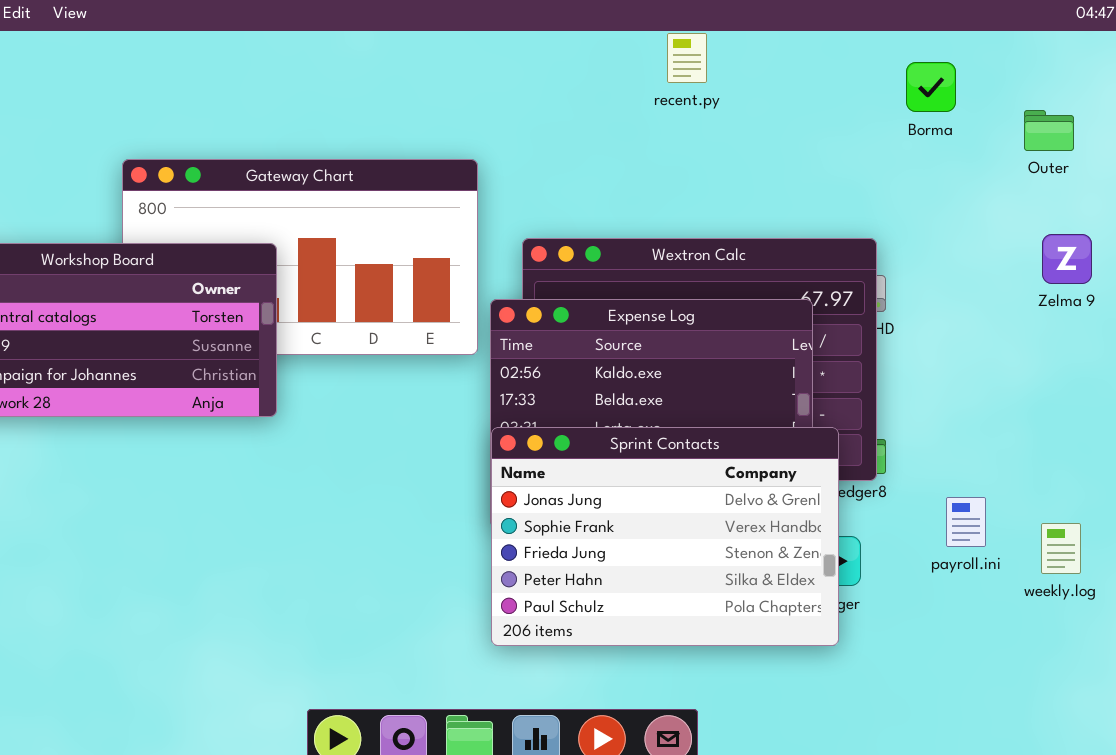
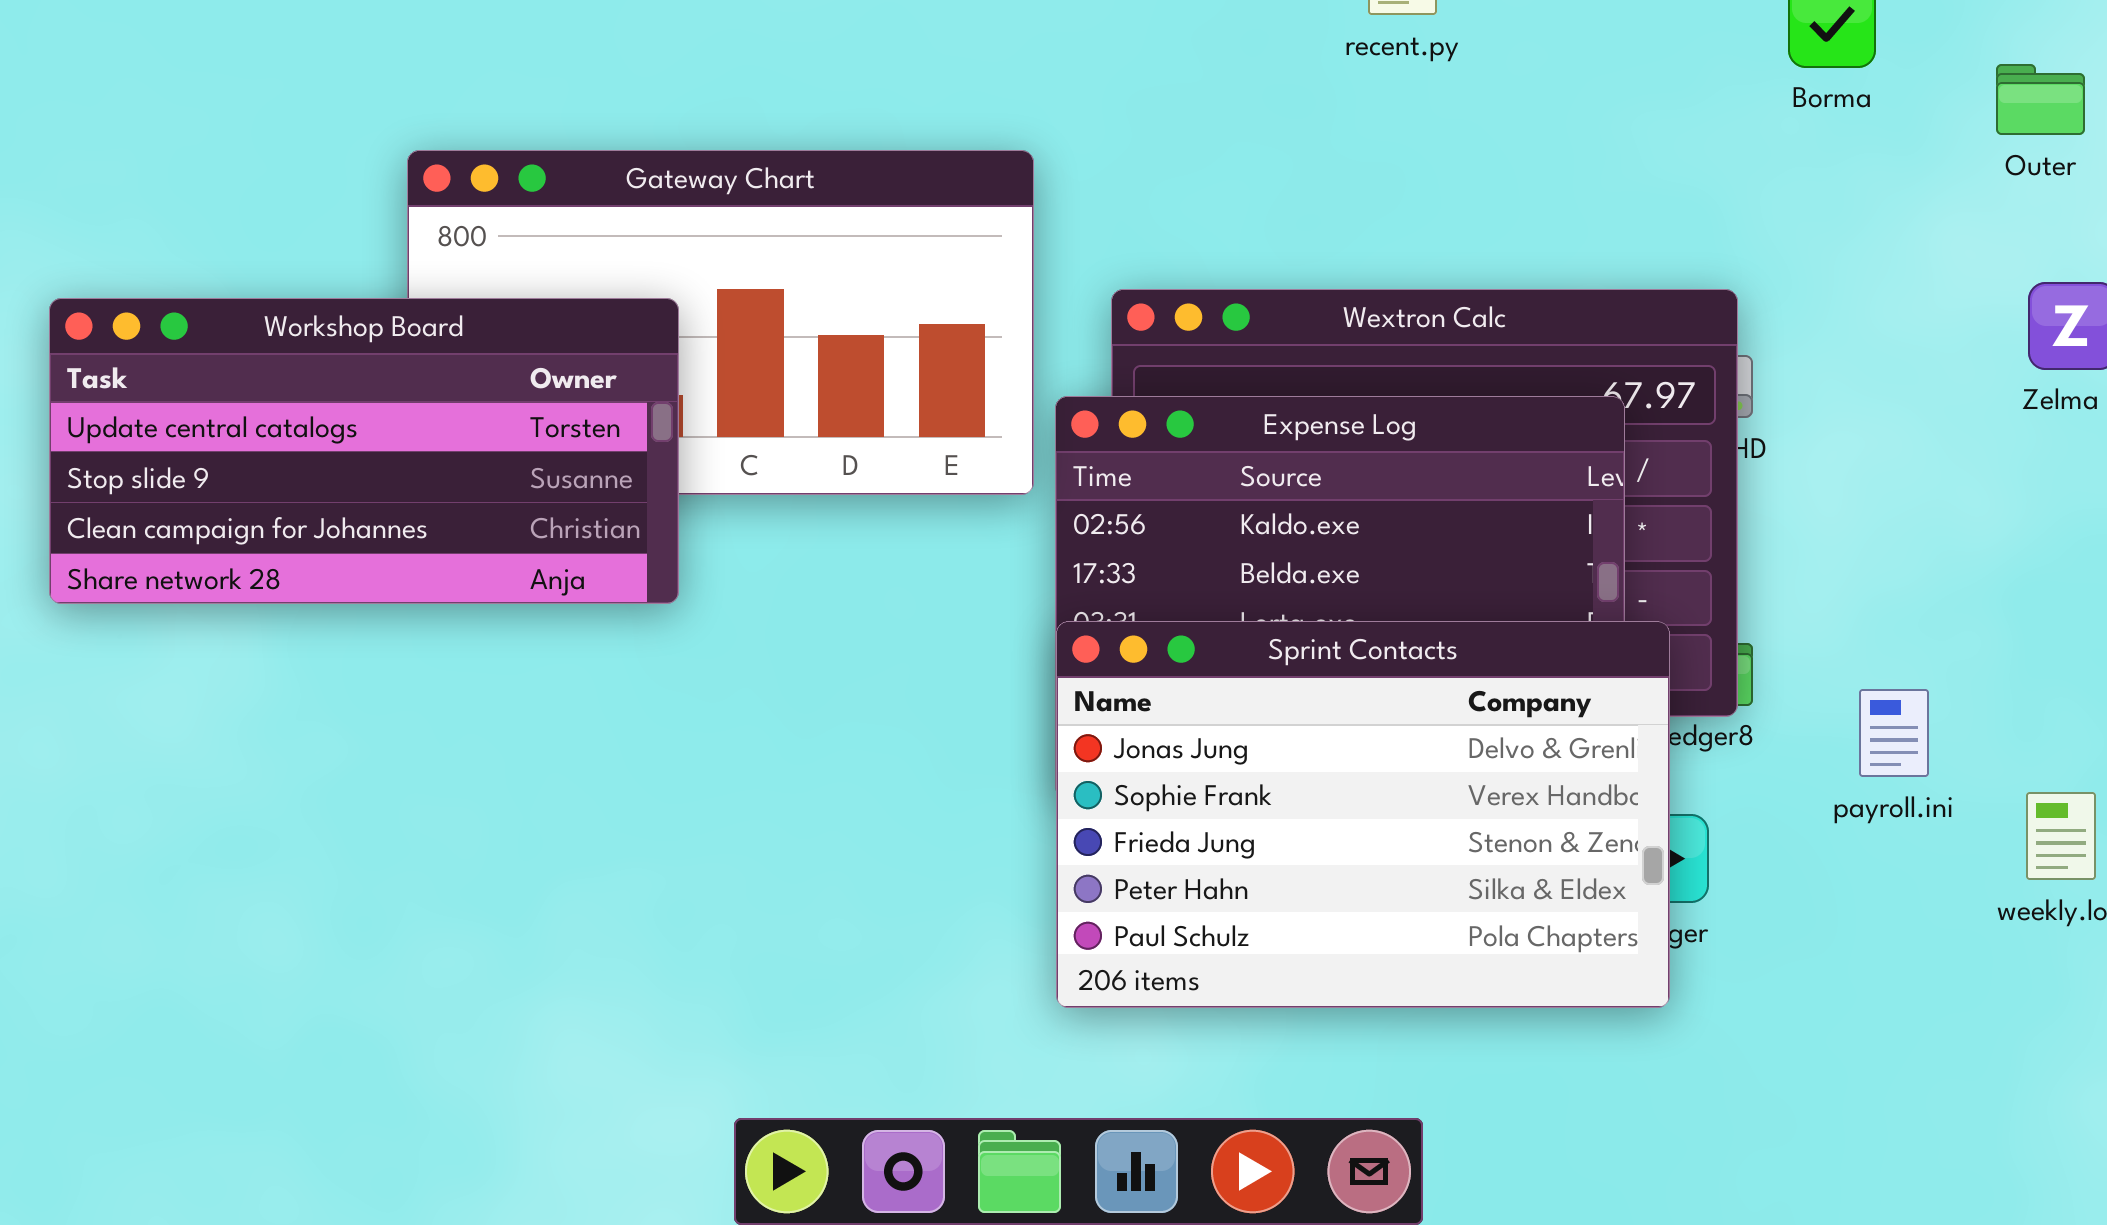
payroll.ini: [946,497,986,547] -> [1859,689,1929,777], moved

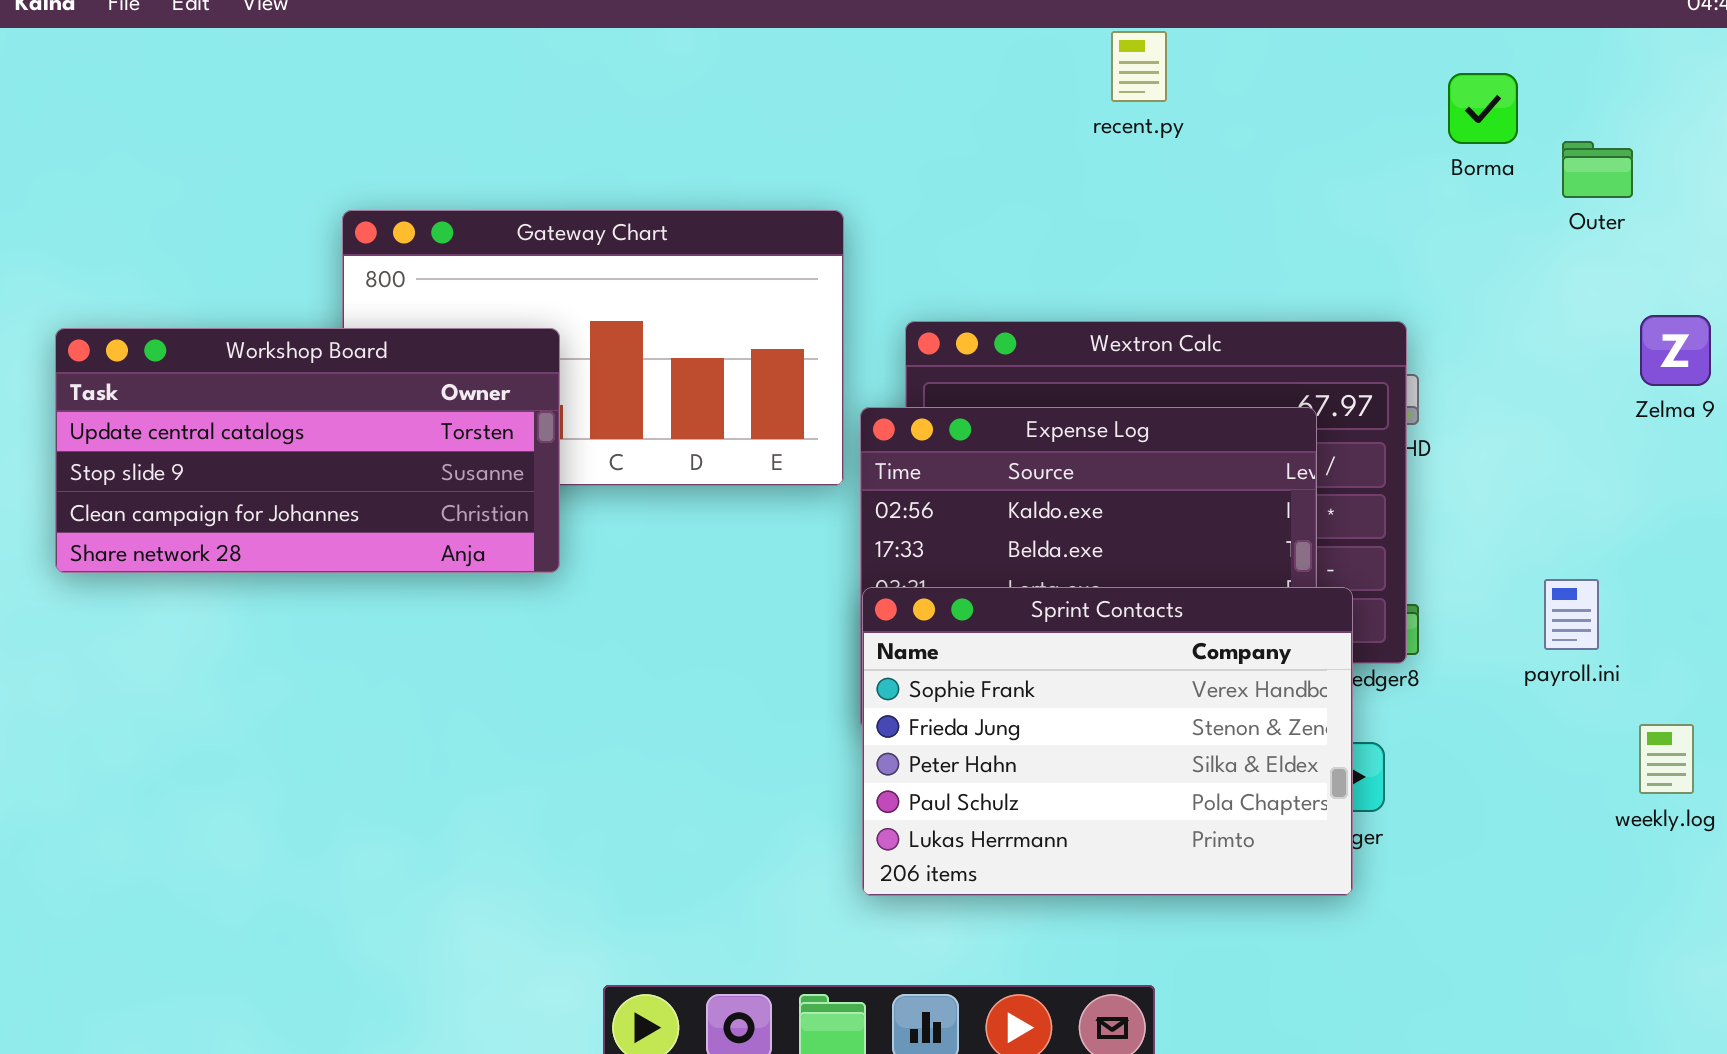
Outer: [1996,64,2085,135] -> [1562,141,1633,198], moved
Sprint Contacts: [1056,621,1670,1008] -> [862,587,1353,896], scrolled down 1 row
payroll.ini: [1859,689,1929,777] -> [1544,579,1599,650], moved

